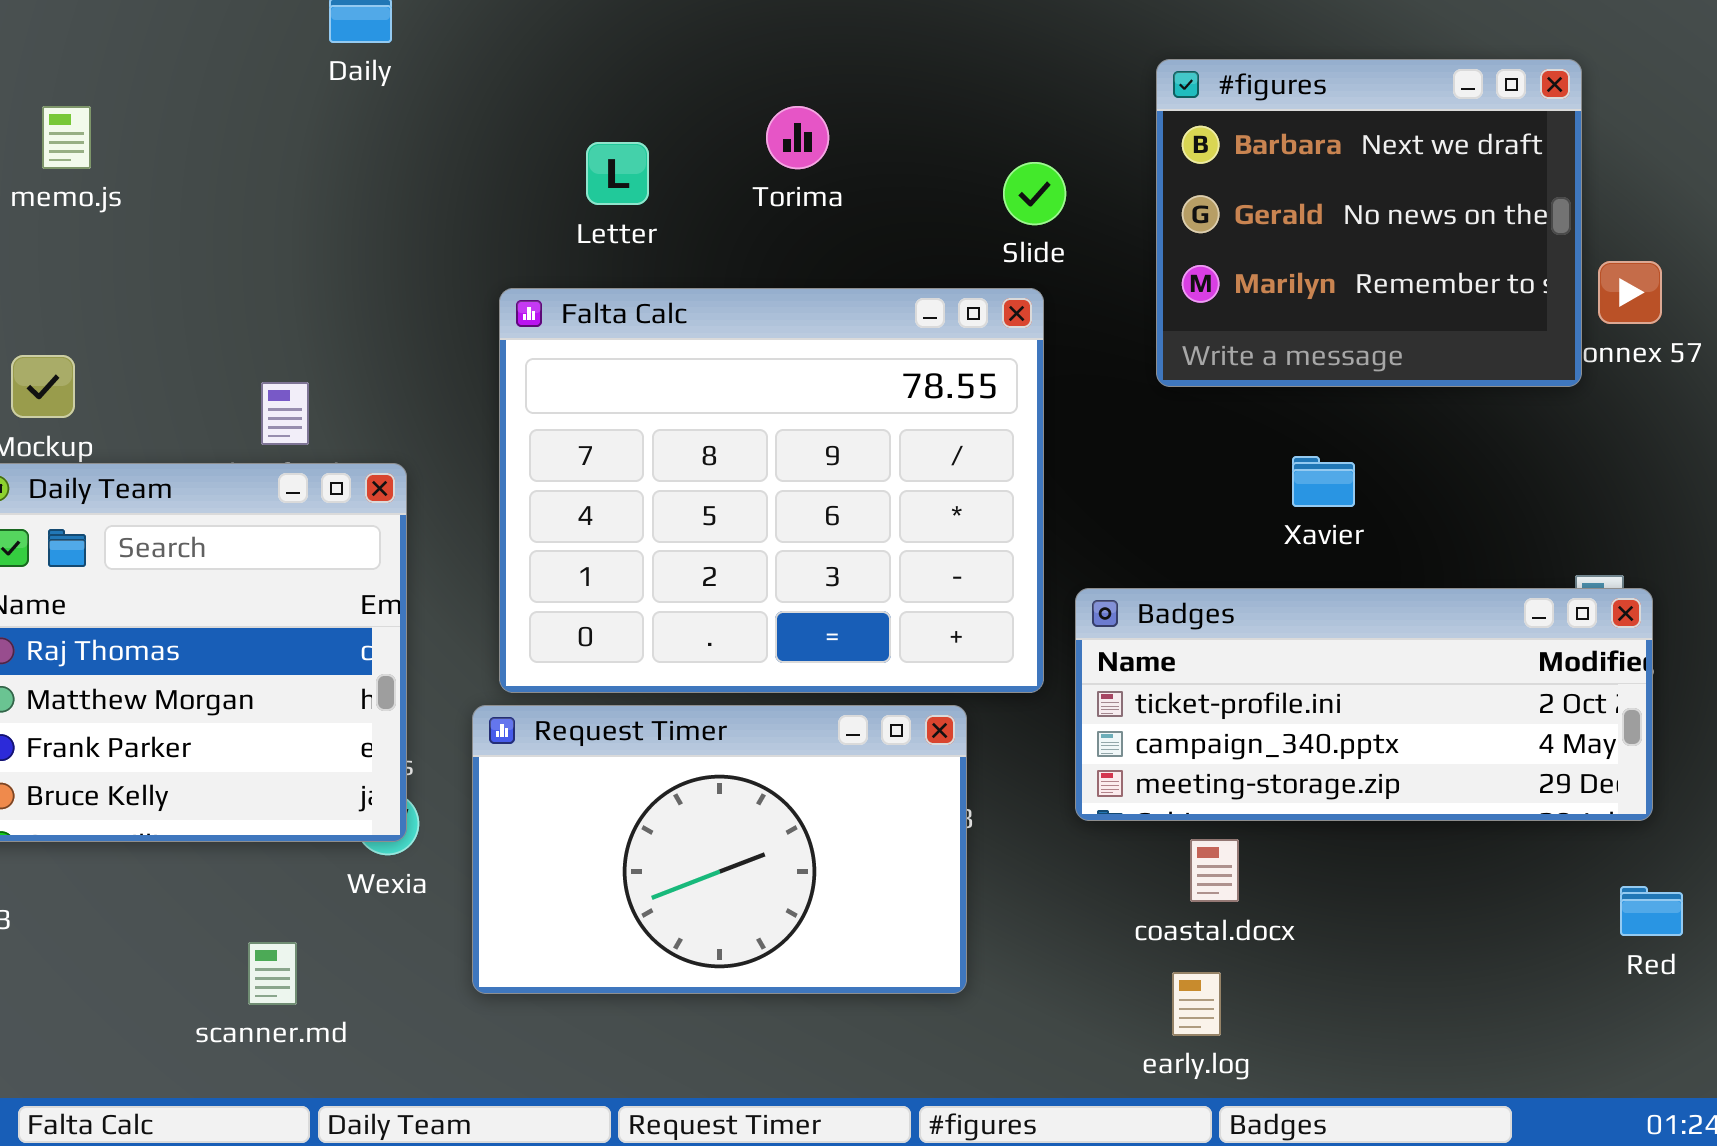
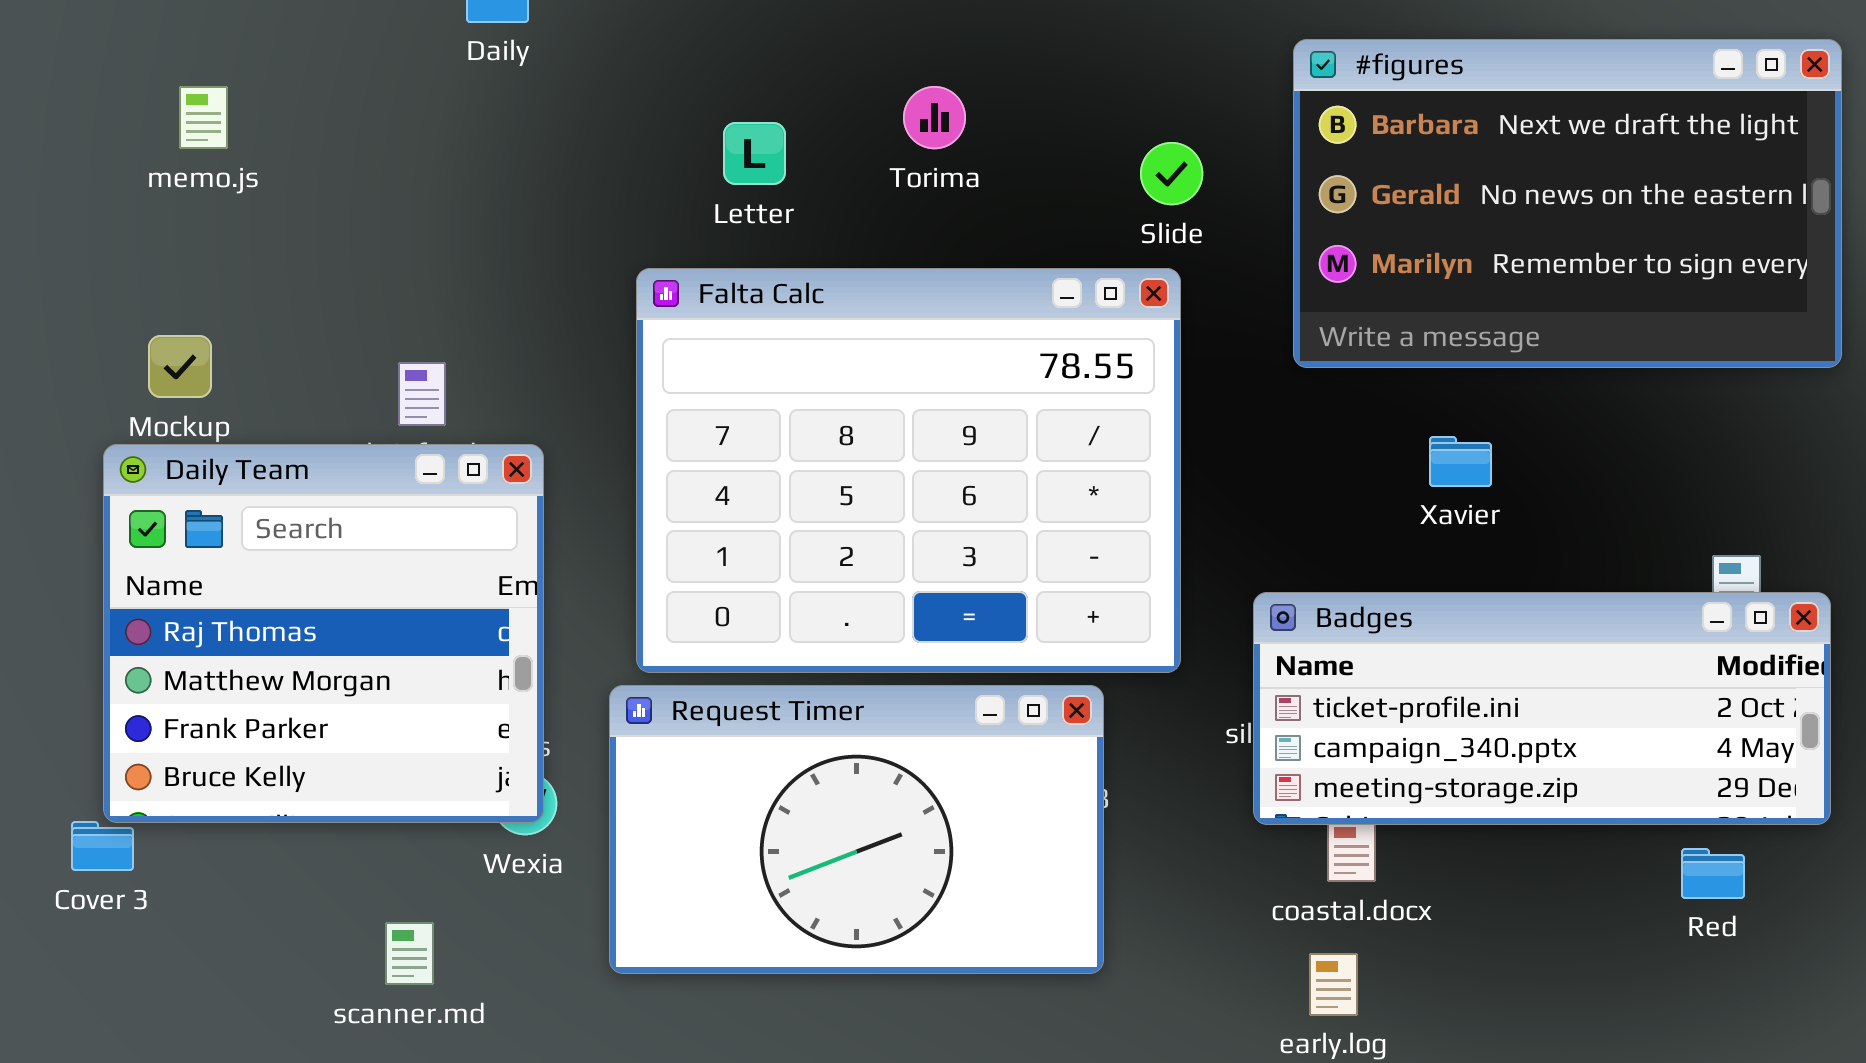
#figures: [1156,59,1582,387] -> [1293,39,1842,368], resized
Badges: [1075,588,1653,821] -> [1253,592,1831,825], moved
Red: [1620,886,1683,936] -> [1681,848,1745,899], moved

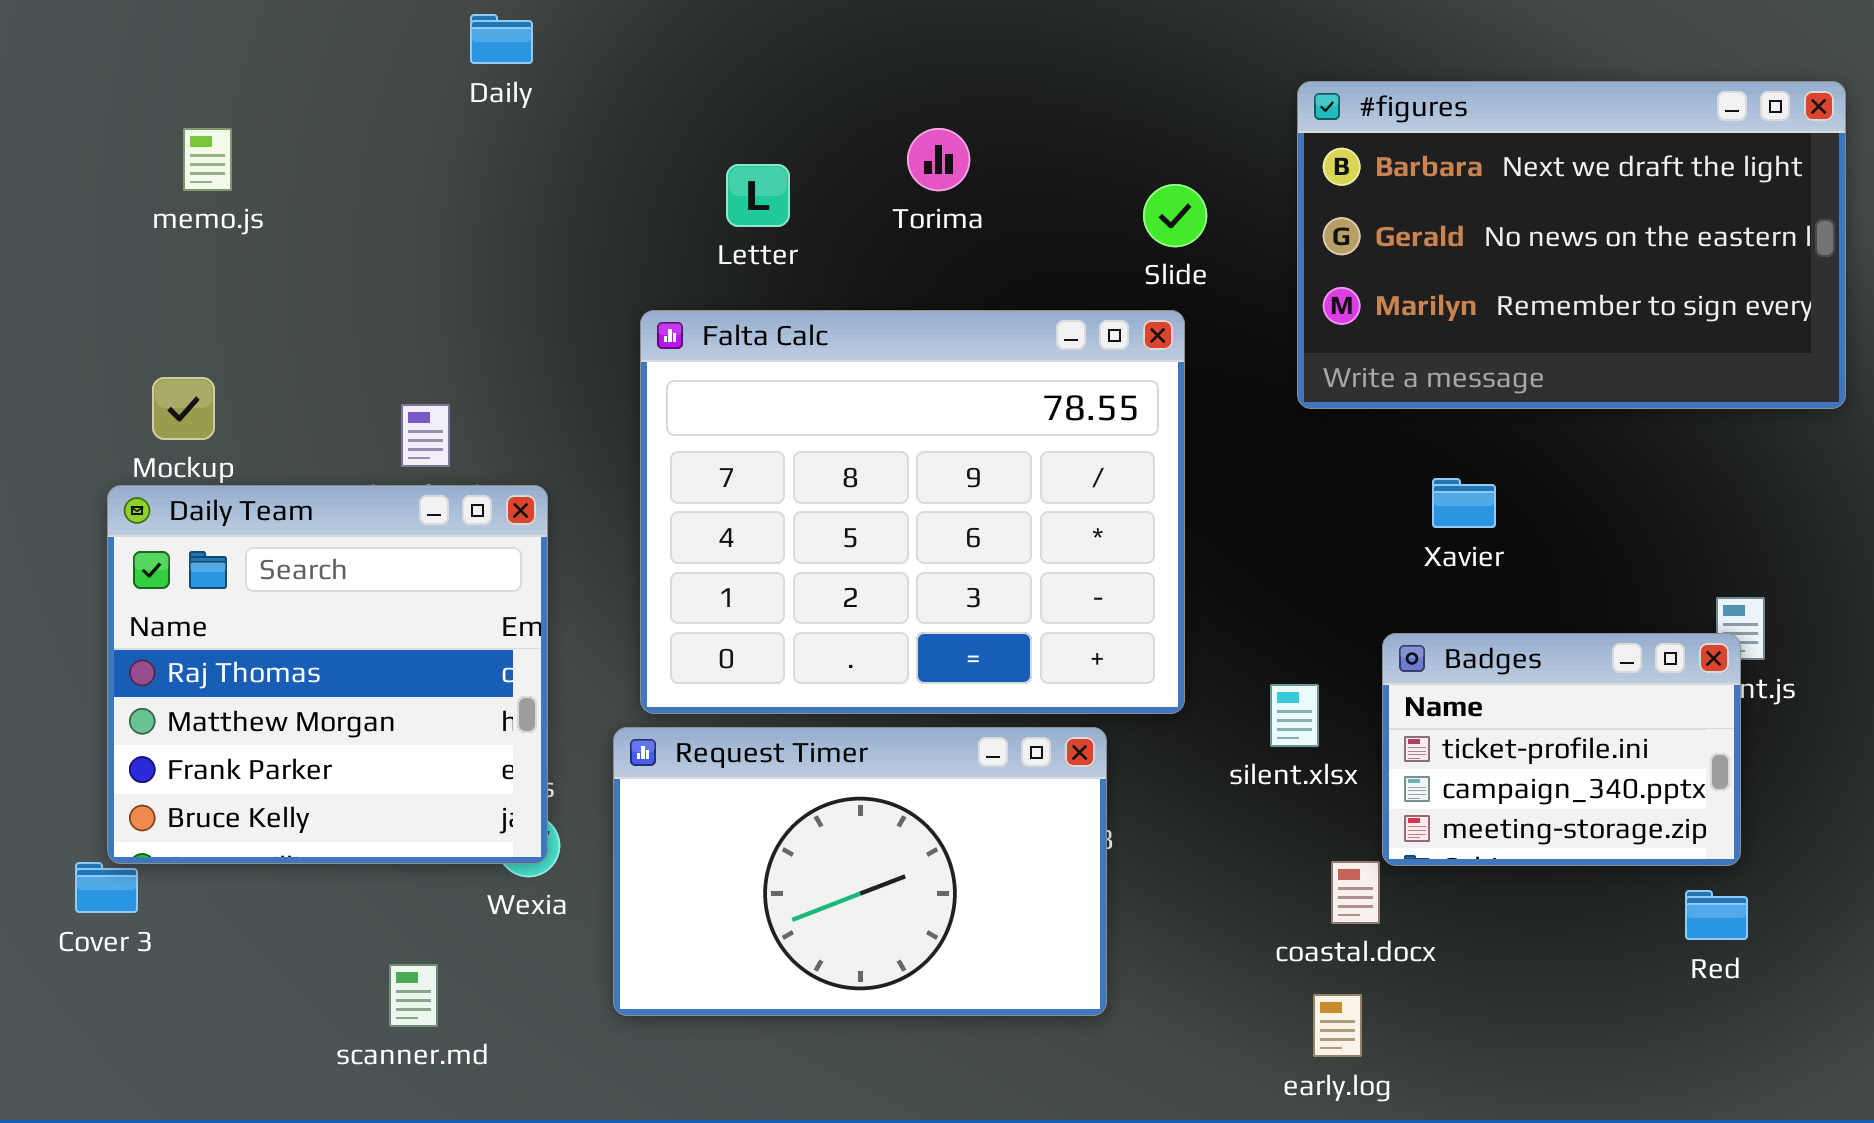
Badges: [1253,592,1831,825] -> [1382,633,1741,866], moved, resized

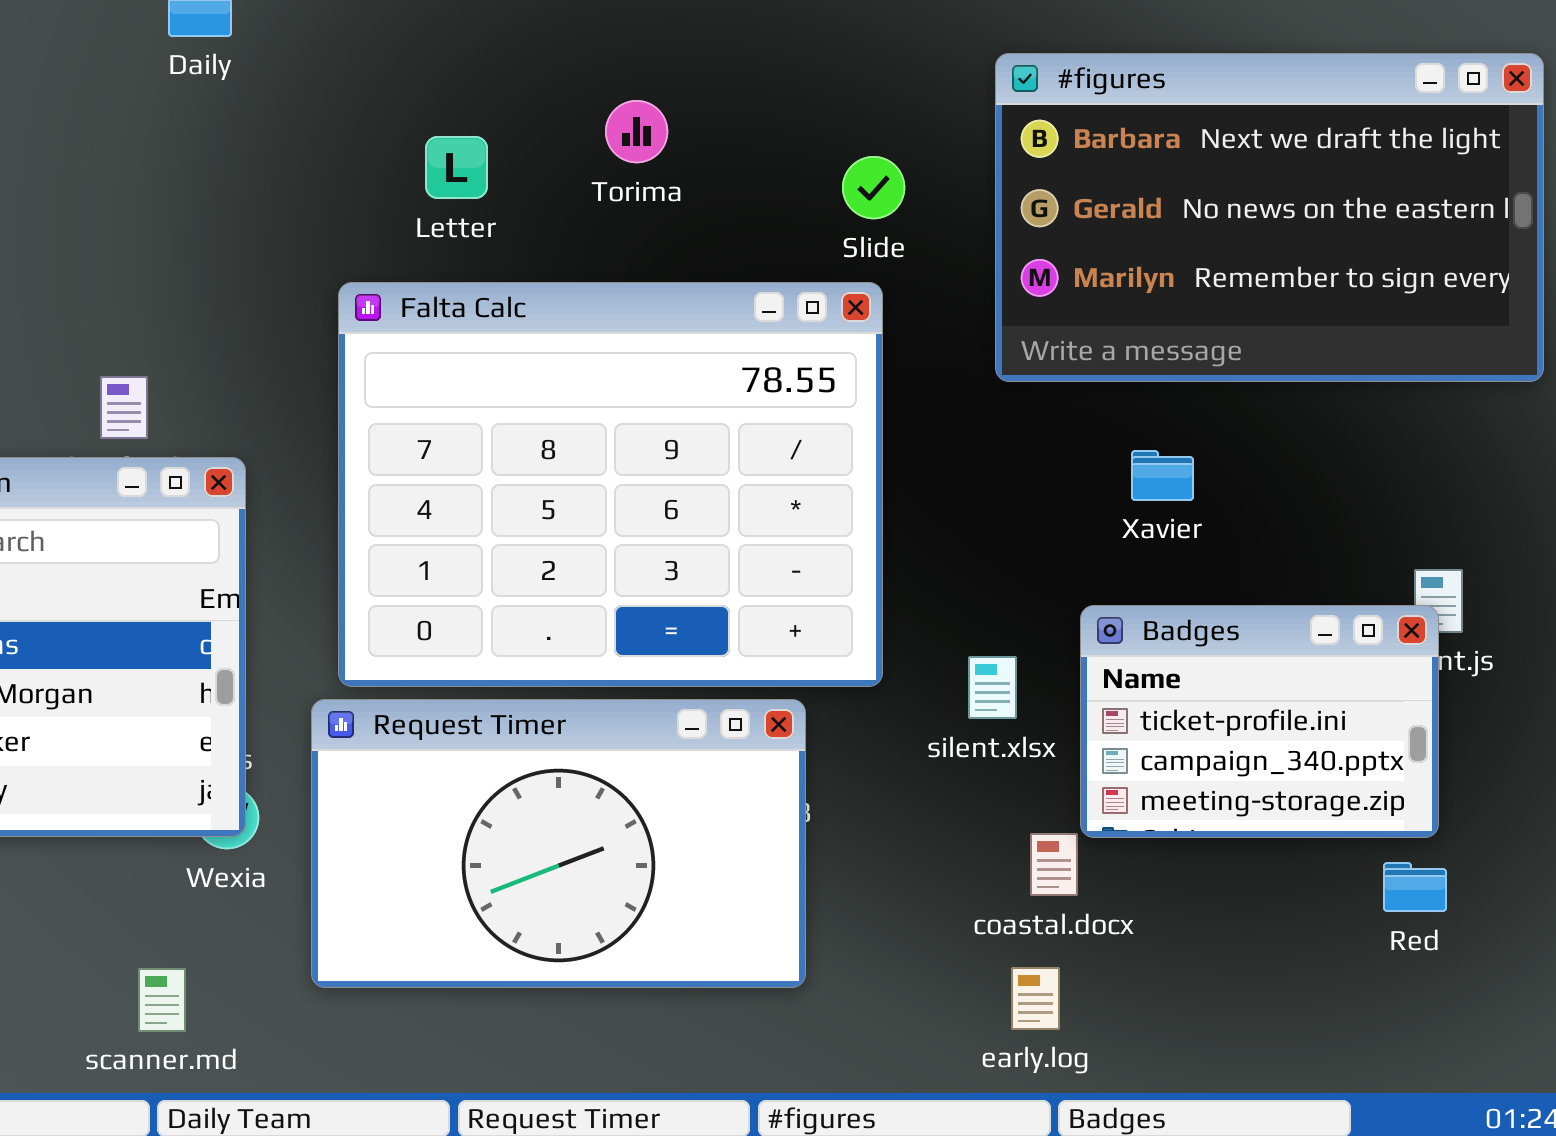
scanner.md: [389,964,438,1027] -> [138,968,186,1032], moved

